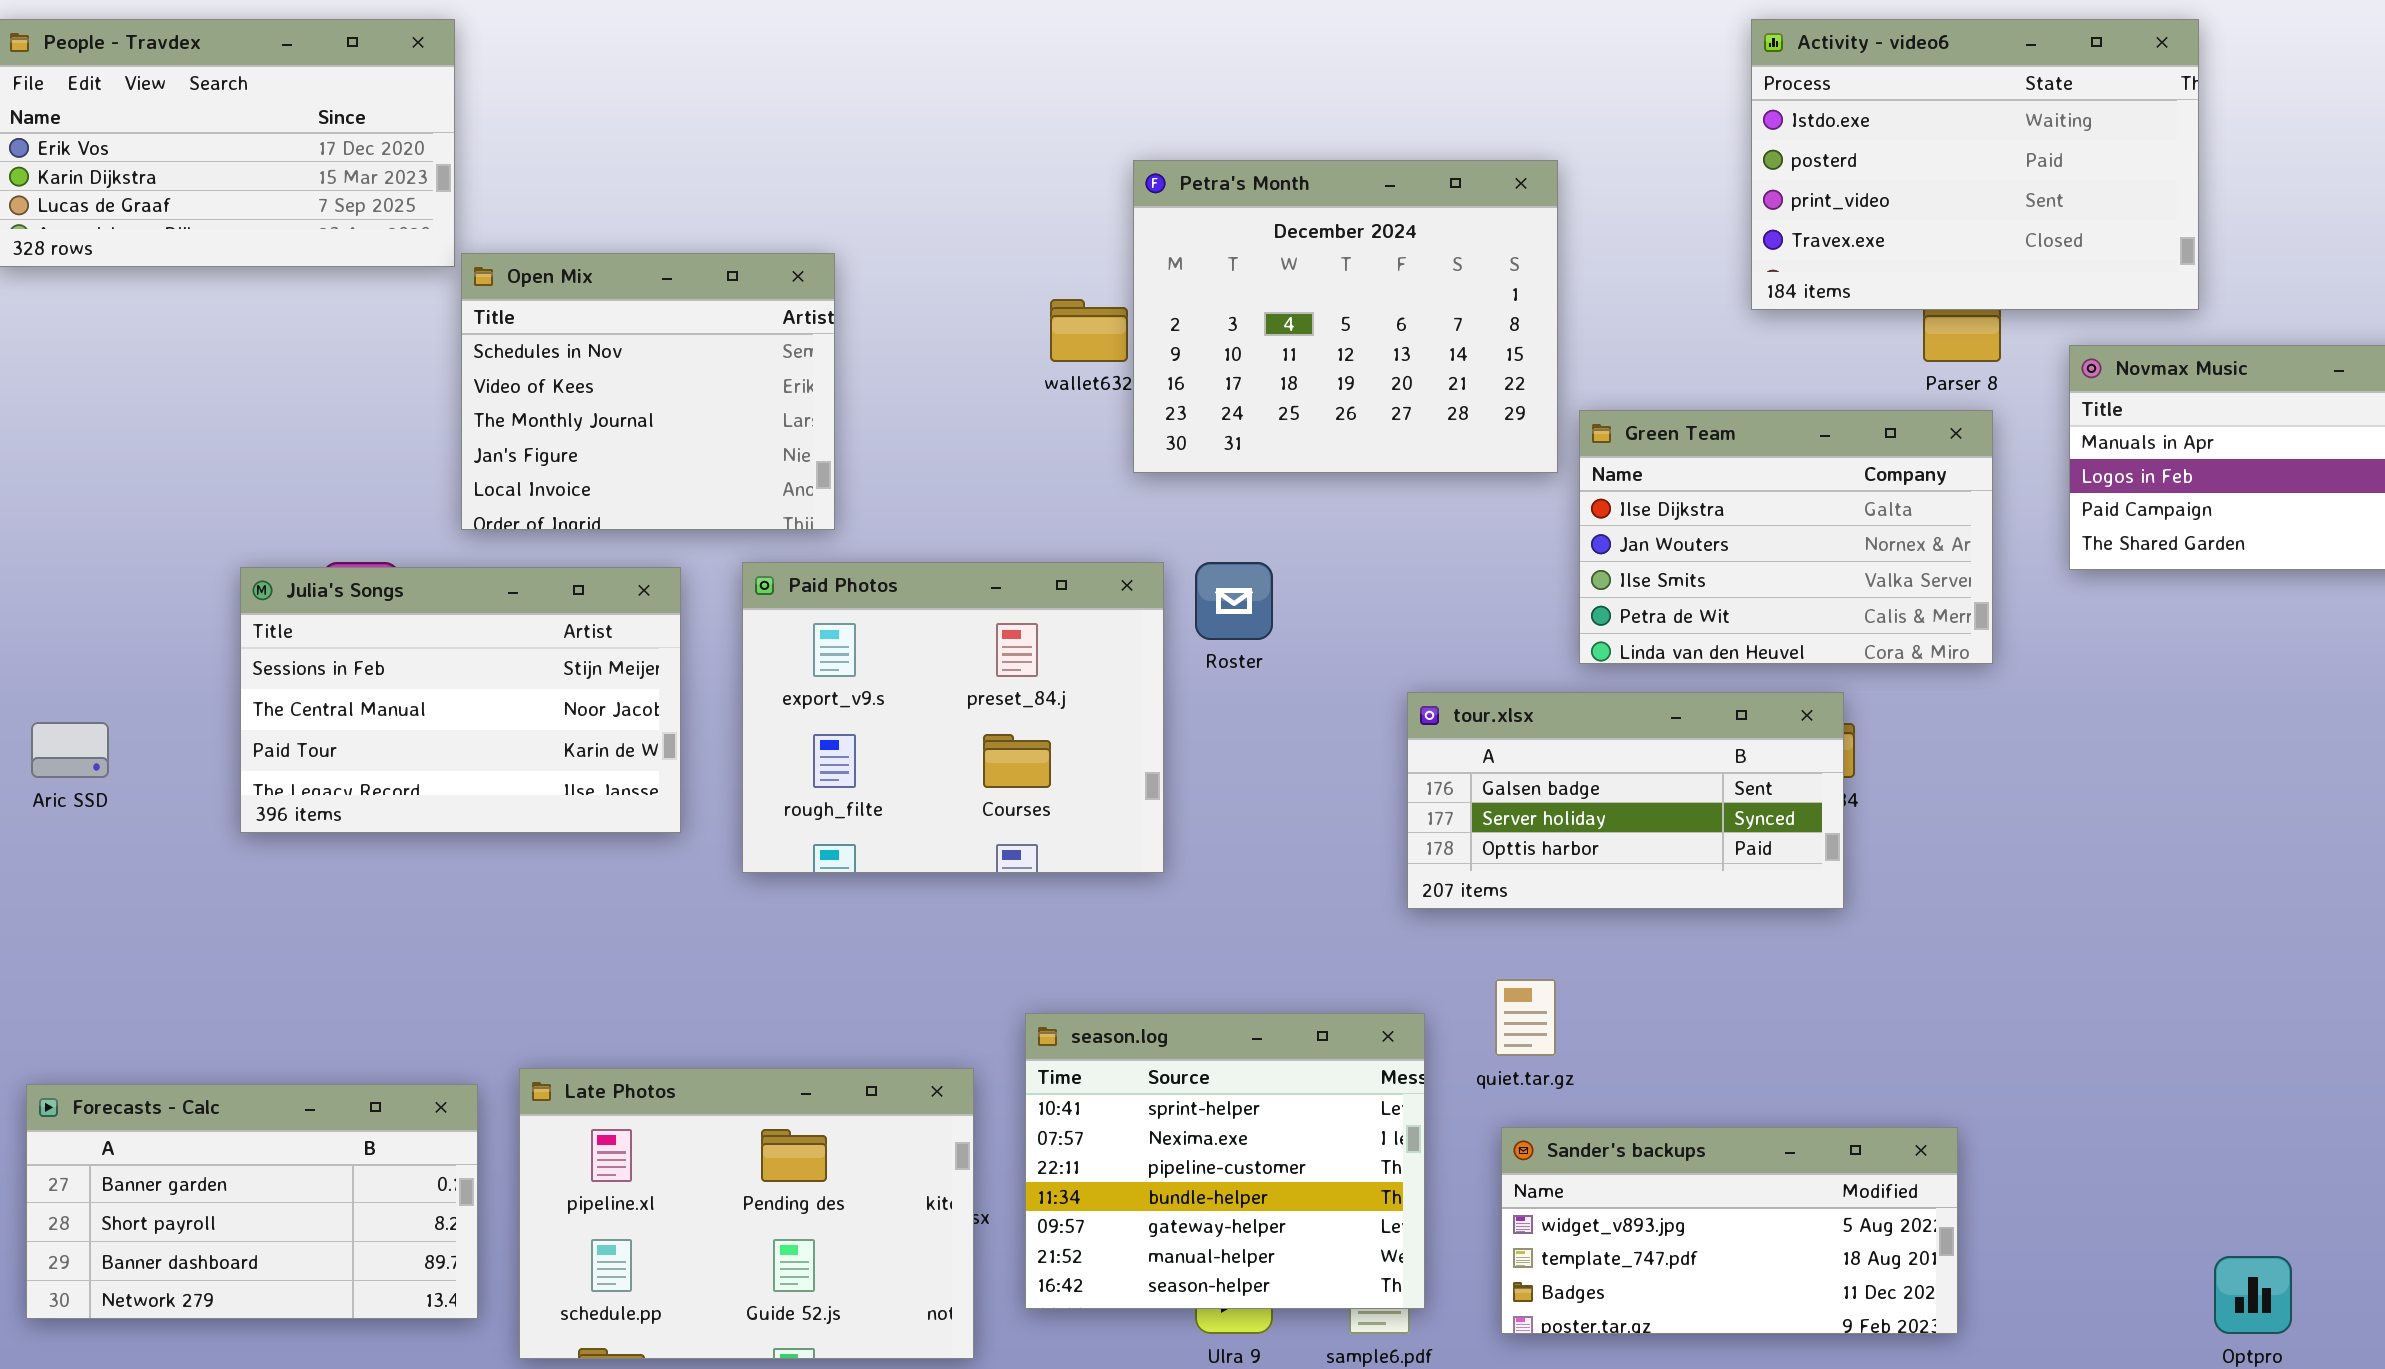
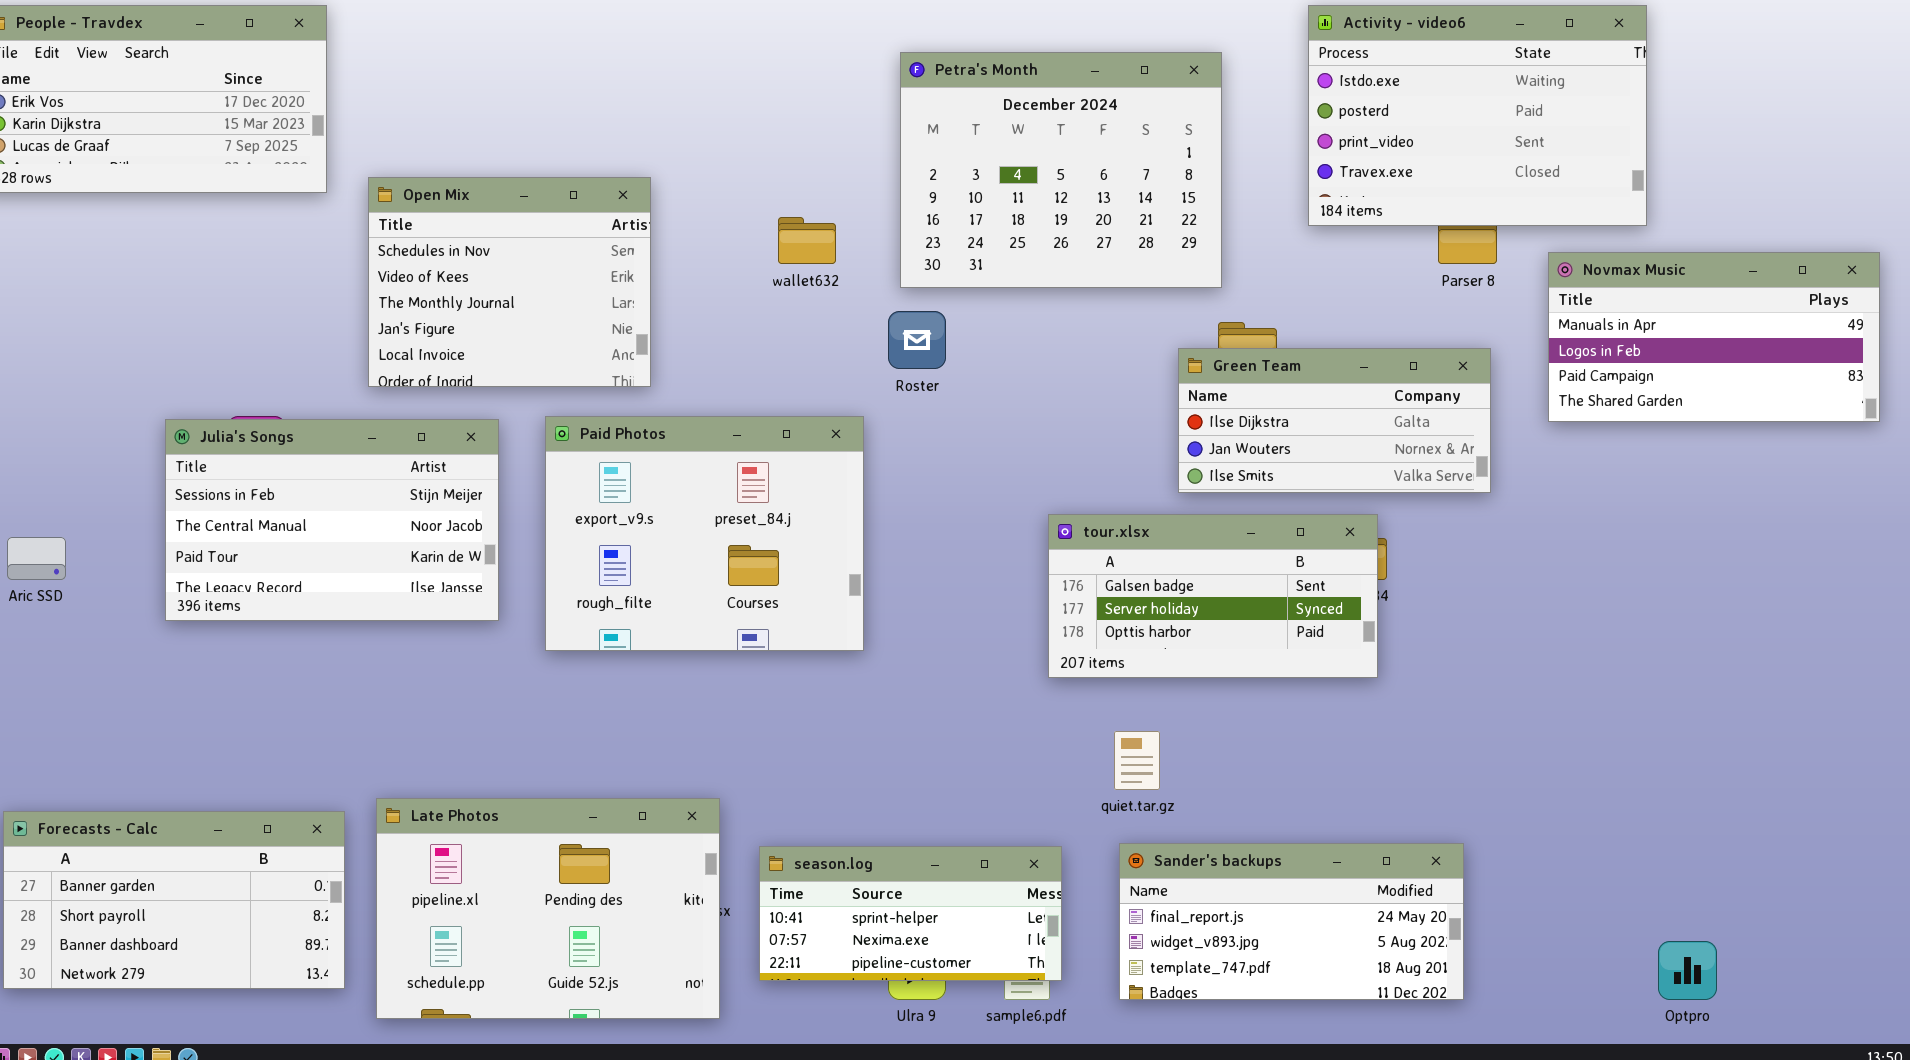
Petra's Month: [1133,160,1558,473] -> [900,52,1222,288], moved
Open Mix: [461,253,835,530] -> [368,177,651,387], moved
Green Team: [1579,410,1993,664] -> [1178,348,1491,493], resized
Roster: [1195,562,1273,640] -> [888,311,946,369], moved
season.log: [1025,1013,1425,1309] -> [759,846,1062,981], resized
Sander's backups: [1501,1127,1958,1334] -> [1119,843,1464,1000], scrolled up 1 row

